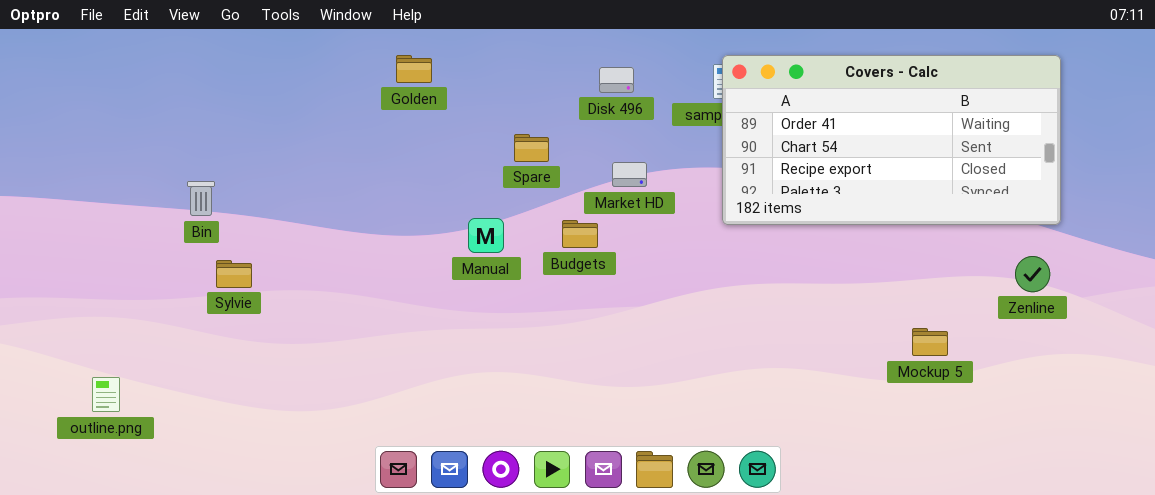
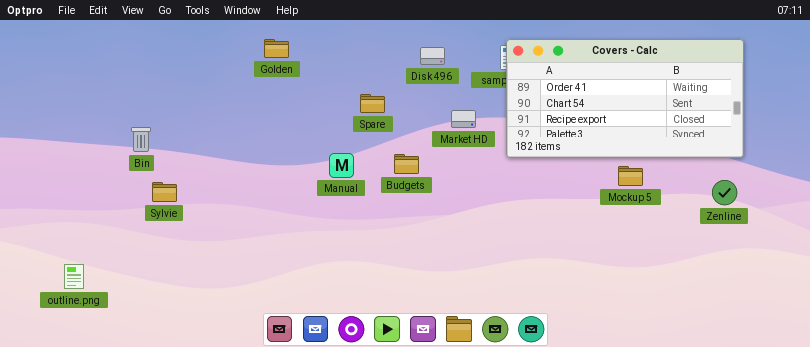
Golden: [396,55,432,83] -> [264,39,289,58], moved
Market HD: [612,162,647,187] -> [451,110,476,128], moved
Mockup 5: [912,328,948,356] -> [618,166,643,186], moved

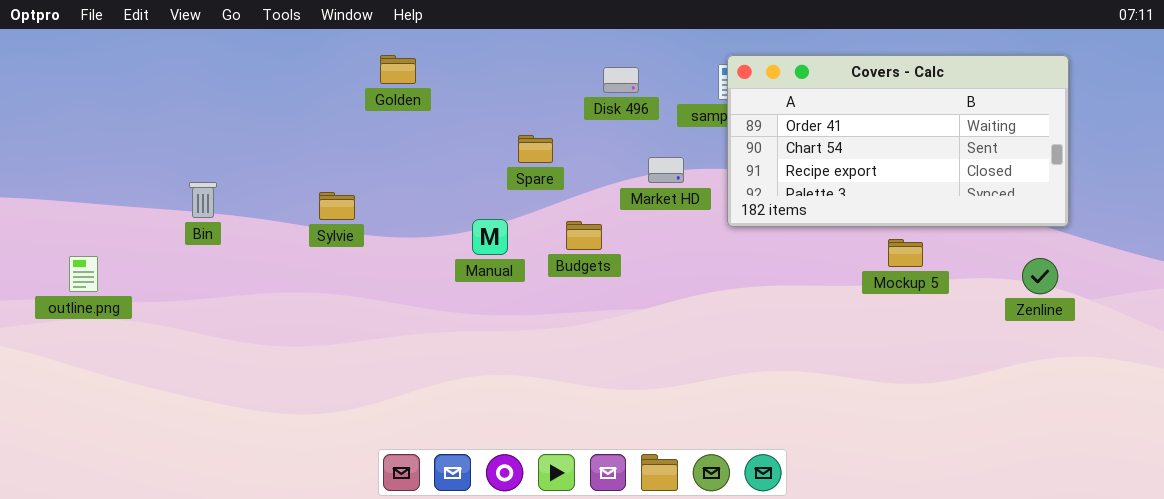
Sylvie: [152,182,177,202] -> [319,192,355,220], moved
outline.png: [64,264,84,289] -> [69,256,98,292], moved

